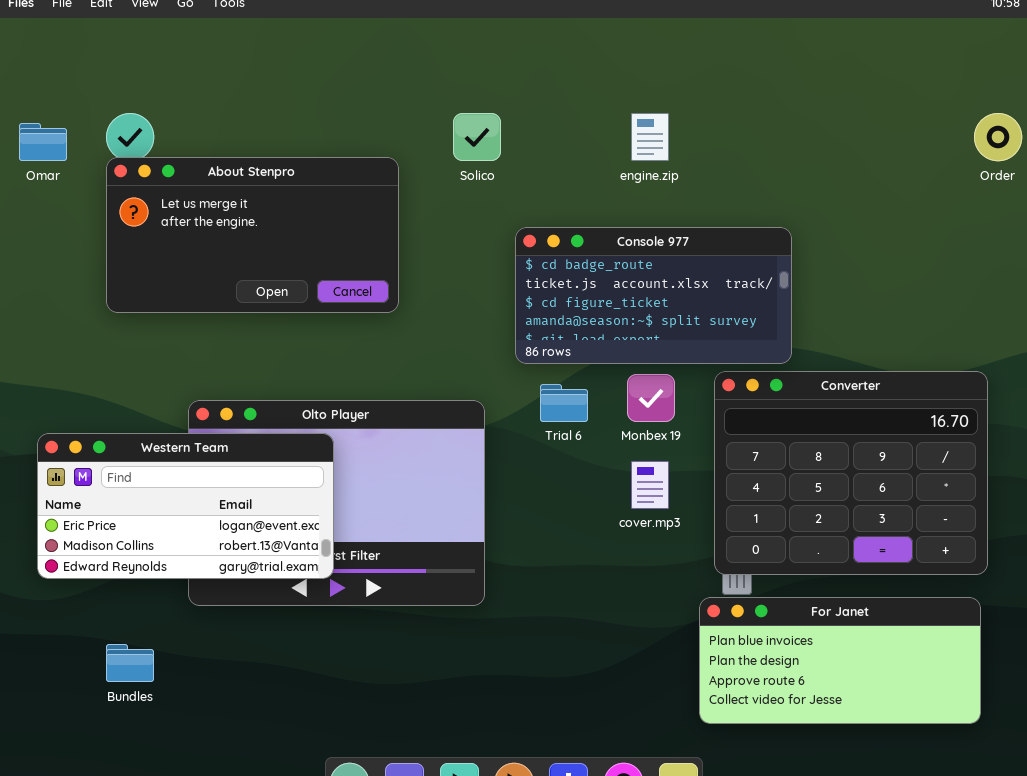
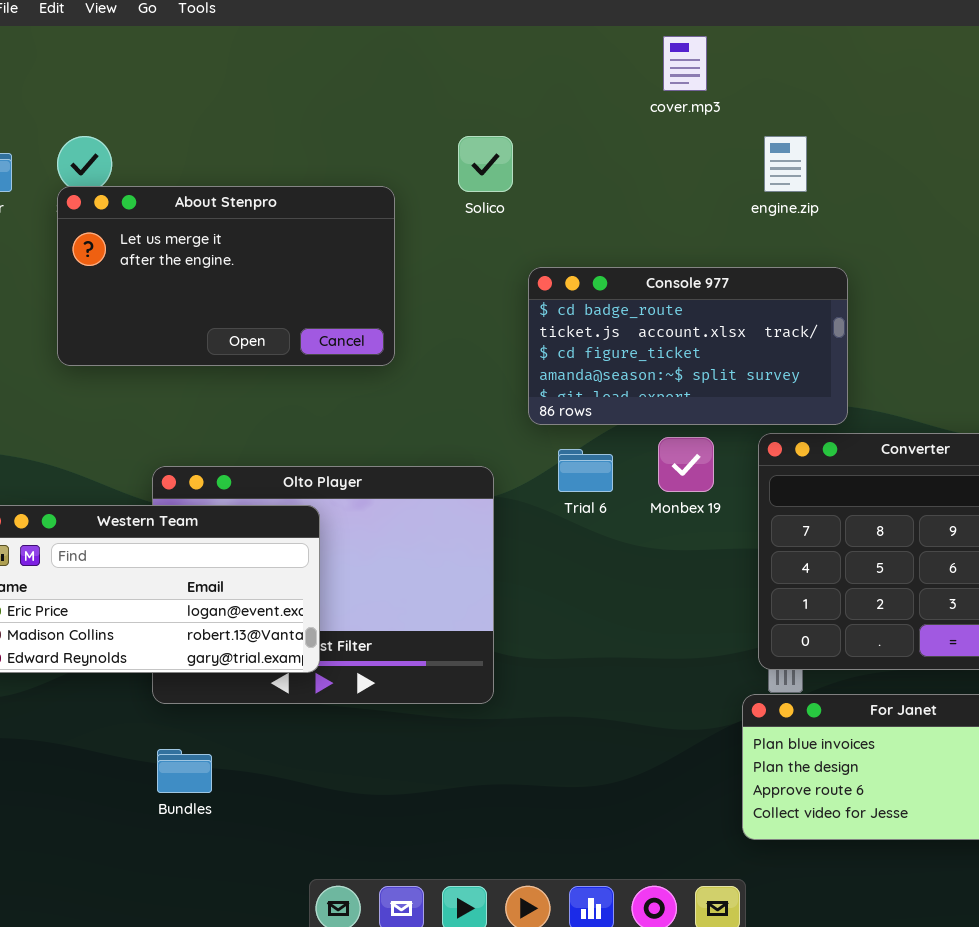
engine.zip: [631,113,669,161] -> [764,136,807,192], moved
cover.mp3: [631,461,669,509] -> [663,36,707,91], moved
Bundles: [106,644,154,682] -> [157,749,212,793], moved

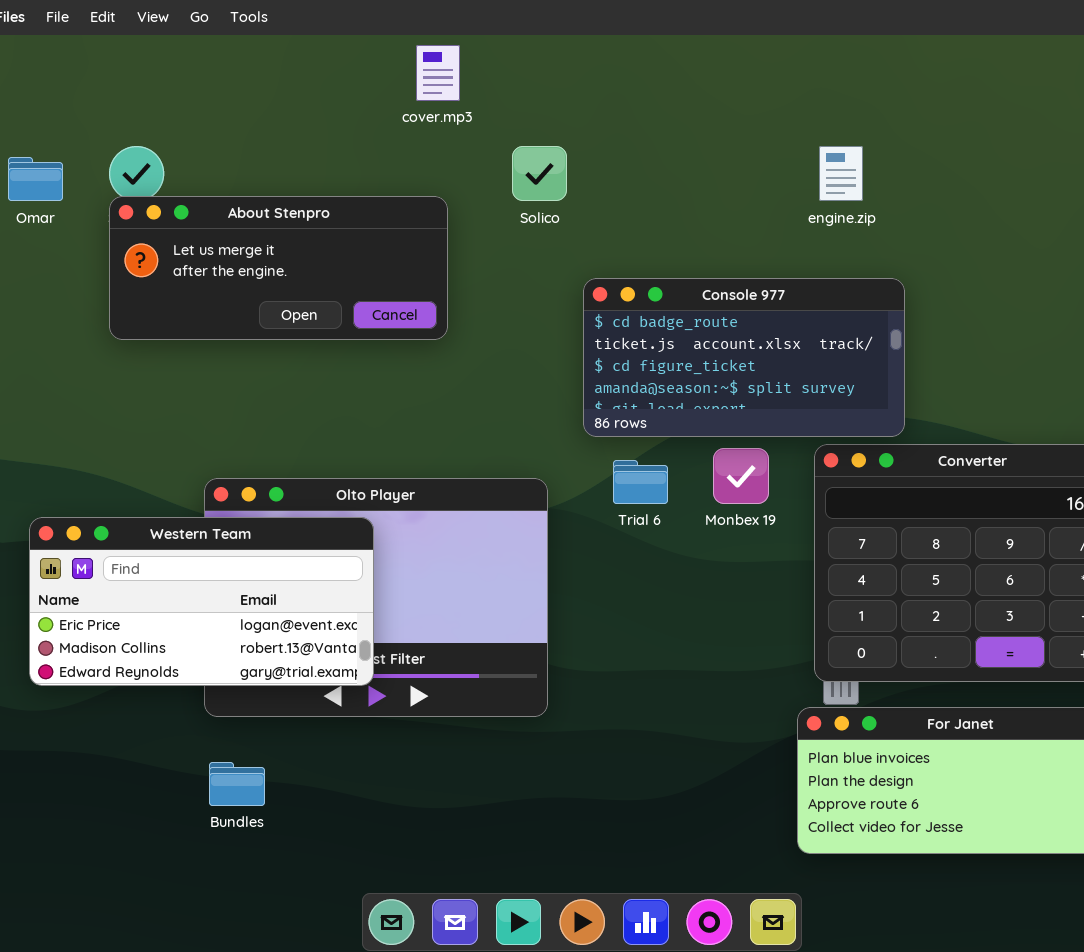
cover.mp3: [663,36,707,91] -> [416,45,460,101], moved
About Stenpro: [57,186,395,366] -> [109,196,448,340], resized

